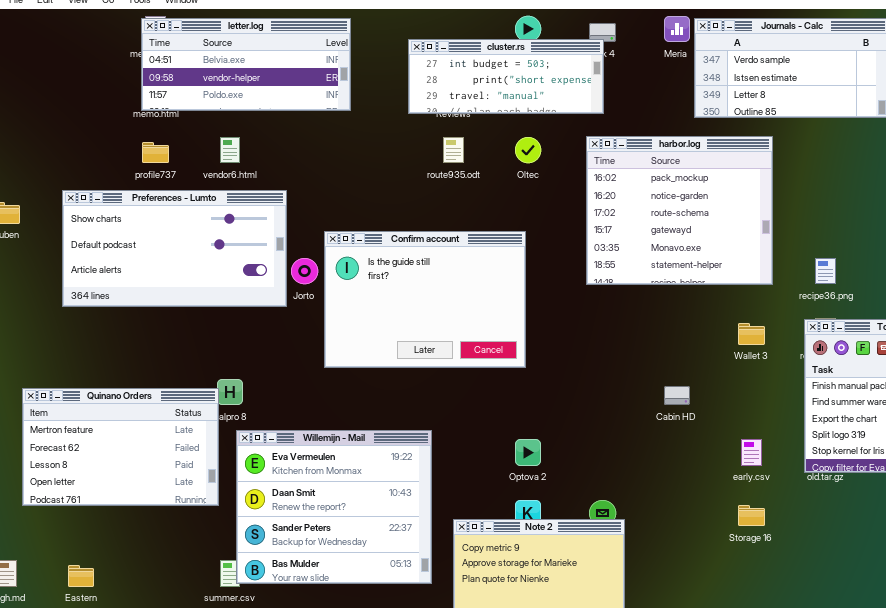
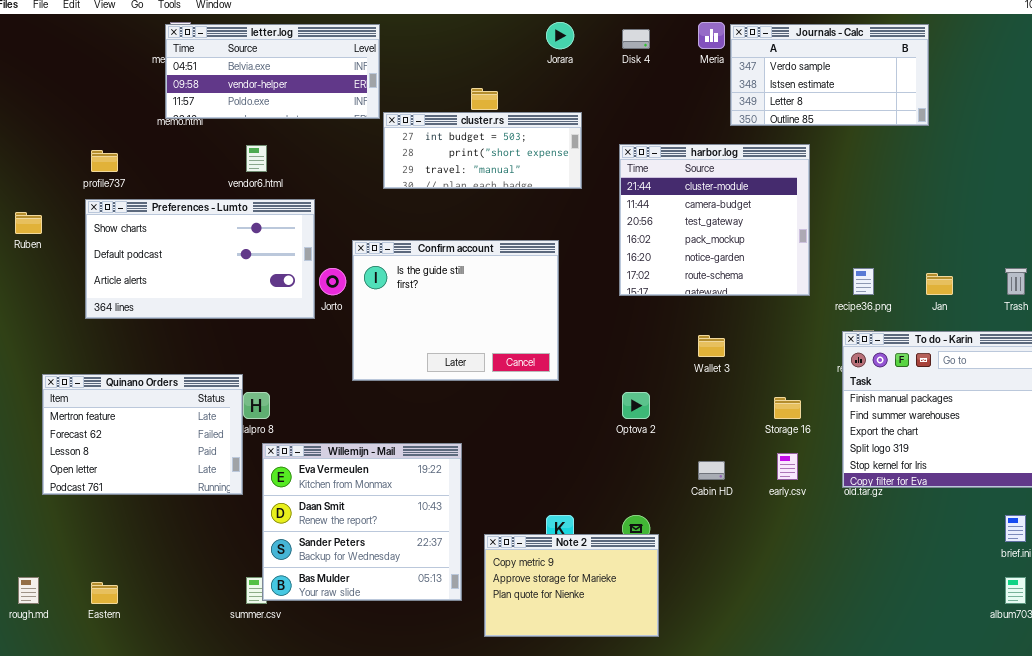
cluster.rs: [408,39,604,114] -> [383,112,582,189], moved
harbor.log: [586,136,773,285] -> [619,144,810,296], scrolled up 3 rows
profile737: [142,142,169,163] -> [91,150,118,172], moved
Wallet 3: [738,323,765,345] -> [698,335,725,357], moved
Cabin HD: [664,386,690,405] -> [698,461,725,480], moved
Quinano Orders: [22,388,219,506] -> [42,374,243,495], moved
Optova 2: [515,439,541,466] -> [622,392,650,419], moved
Storage 16: [738,505,765,526] -> [774,397,801,419], moved

